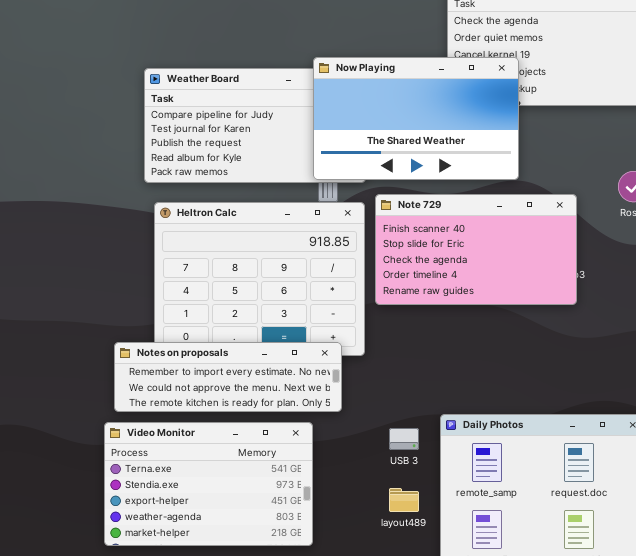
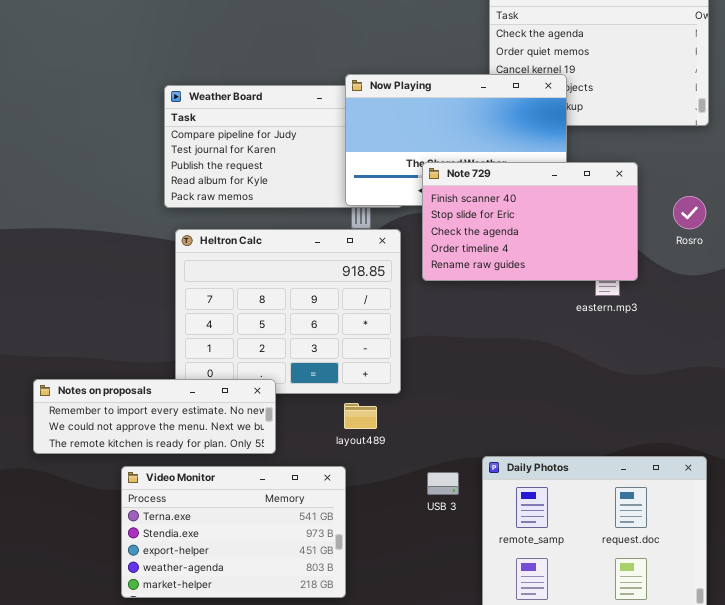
Note 729: [375,194,577,305] -> [422,162,638,281], moved
Notes on proposals: [114,342,342,412] -> [33,379,276,454], moved
layout489: [389,488,419,512] -> [344,403,377,429], moved

